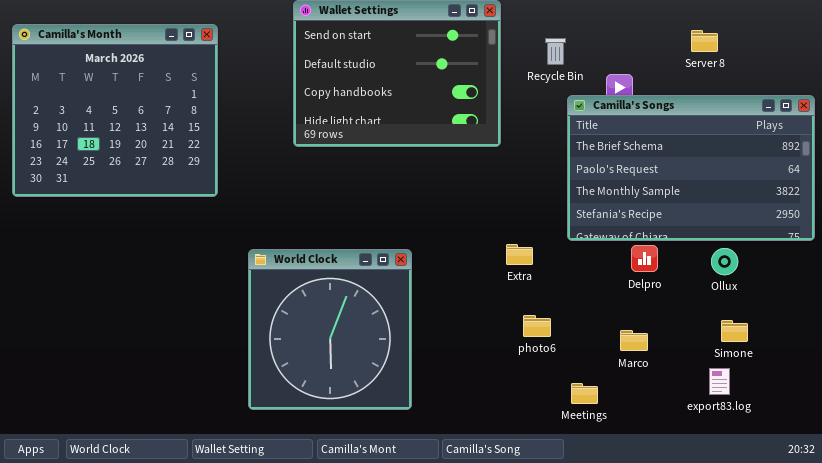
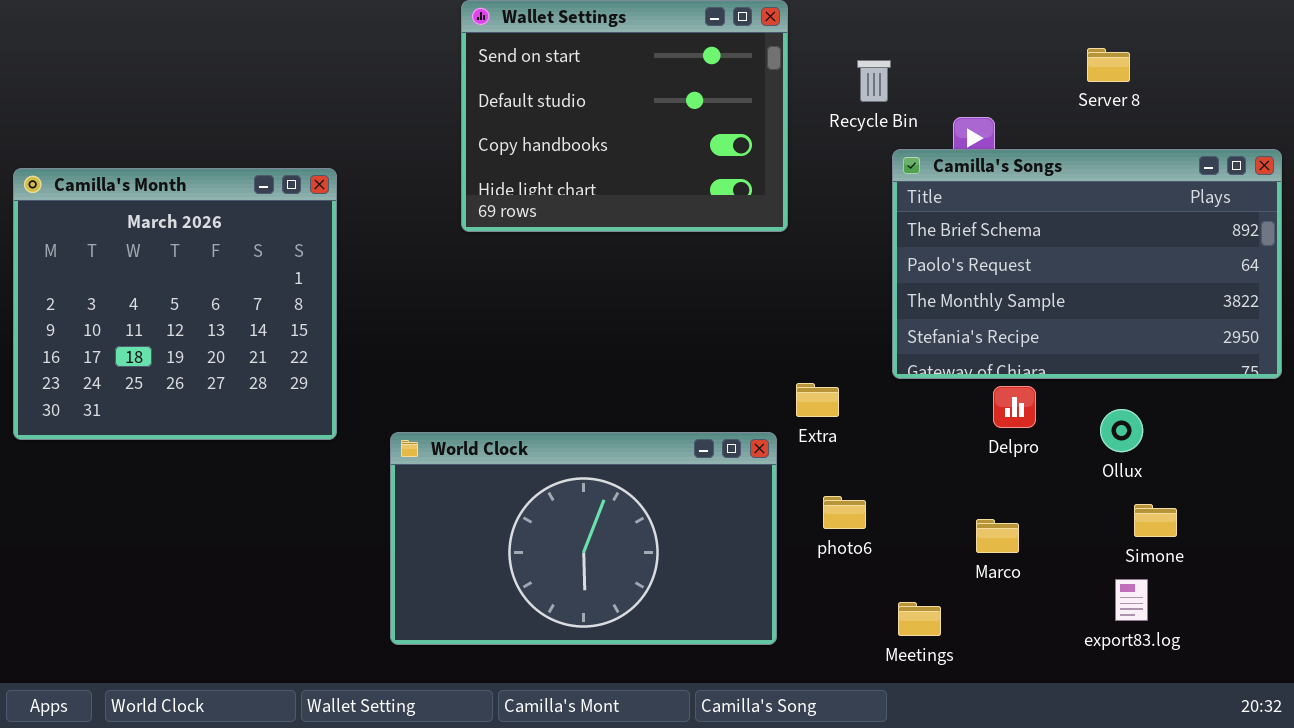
Camilla's Month: [12,24,218,197] -> [13,168,337,440], moved
Ollux: [711,248,738,275] -> [1100,409,1143,452], moved
World Clock: [248,249,412,410] -> [390,432,777,645], resized

